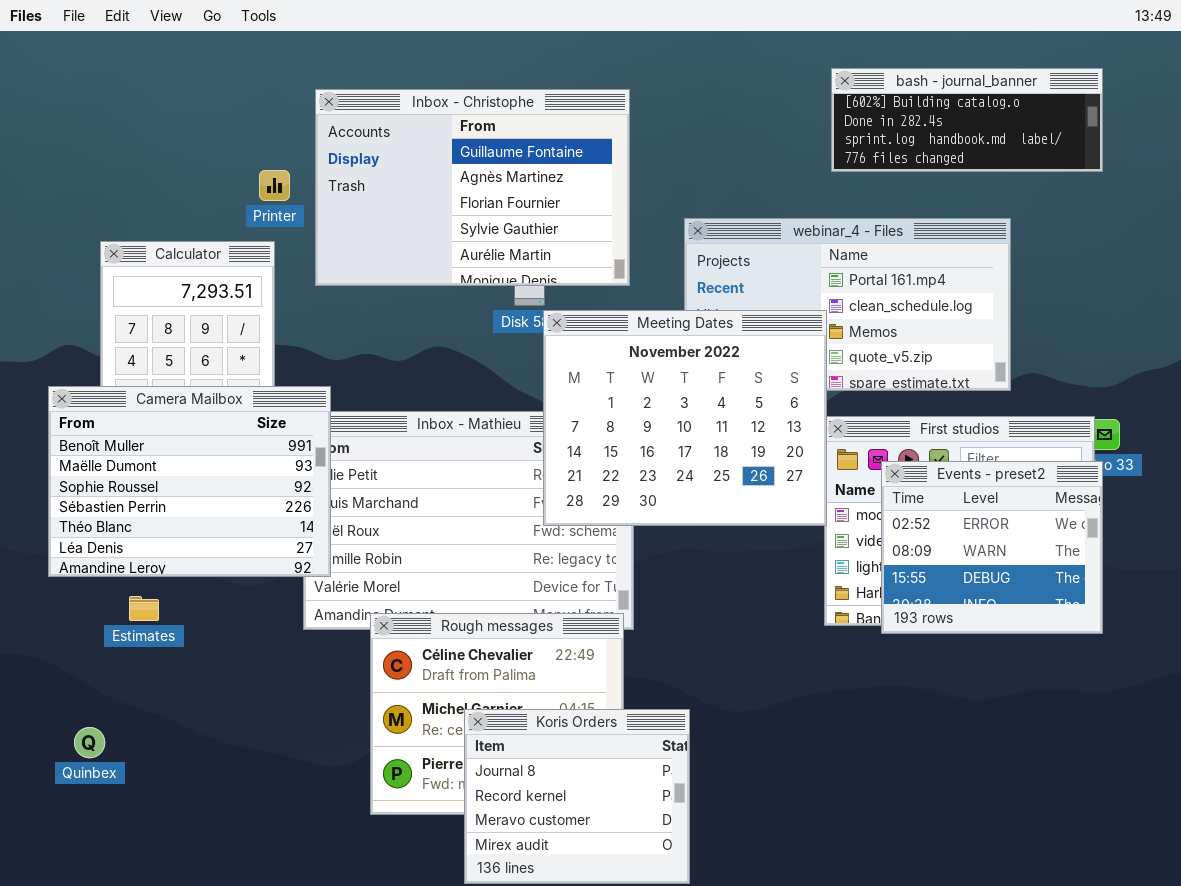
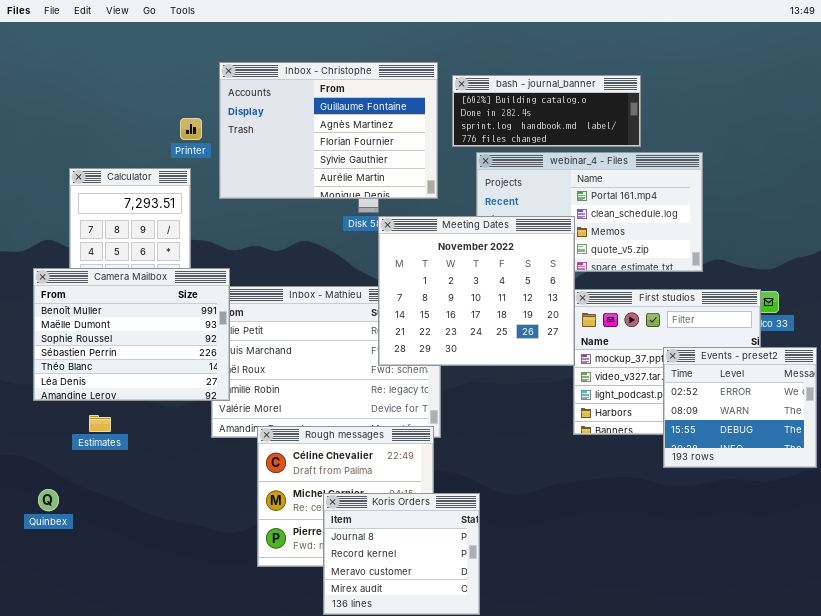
bash - journal_banner: [831,68,1103,172] -> [452,75,641,147], moved
Events - preset2: [881,461,1103,634] -> [663,347,817,468], moved
Quinbex: [74,727,105,758] -> [38,489,59,511], moved

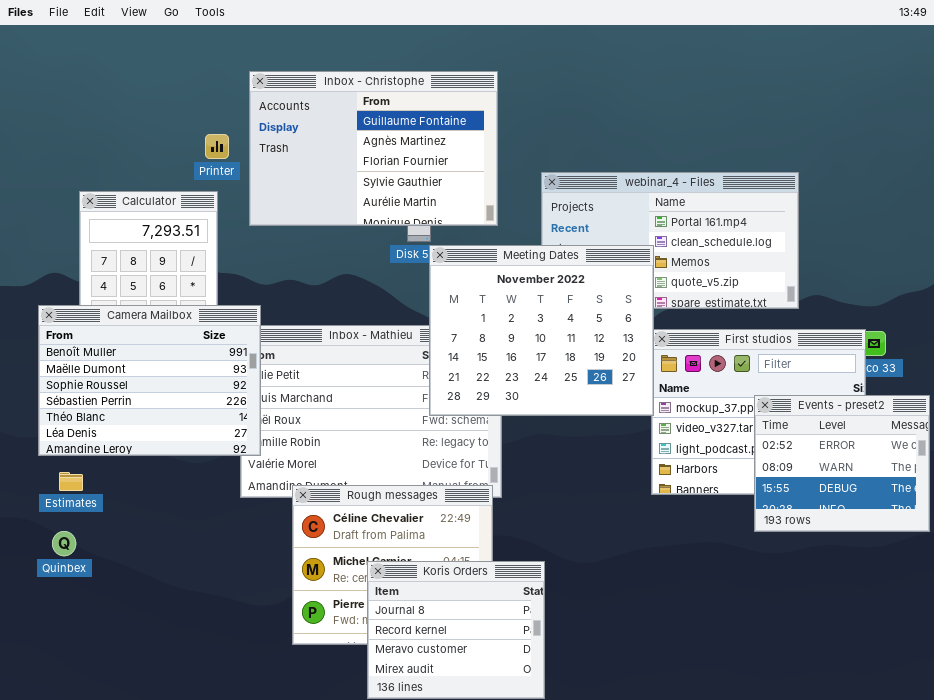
bash - journal_banner: [452,75,641,147] -> none, closed
Estimates: [89,415,111,432] -> [59,472,83,491], moved
Quinbex: [38,489,59,511] -> [52,531,76,556], moved

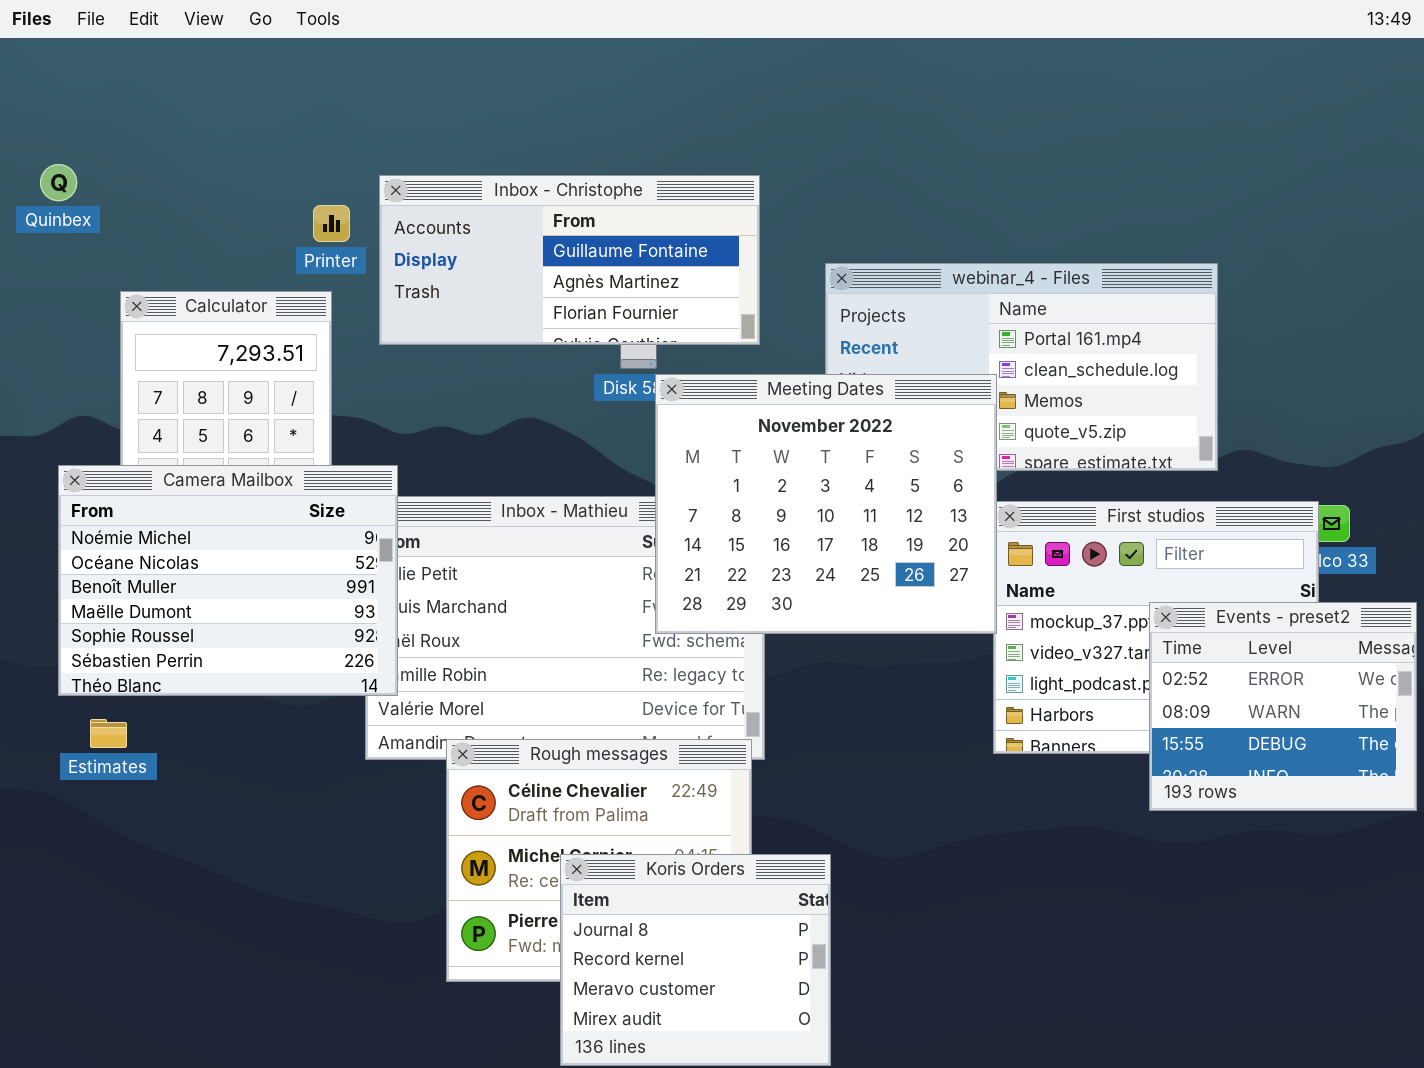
Inbox - Christophe: [249,71,498,226] -> [379,175,760,345], resized
Camera Mailbox: [38,305,261,456] -> [58,465,398,696], scrolled up 2 rows
Quinbex: [52,531,76,556] -> [40,164,77,201], moved

